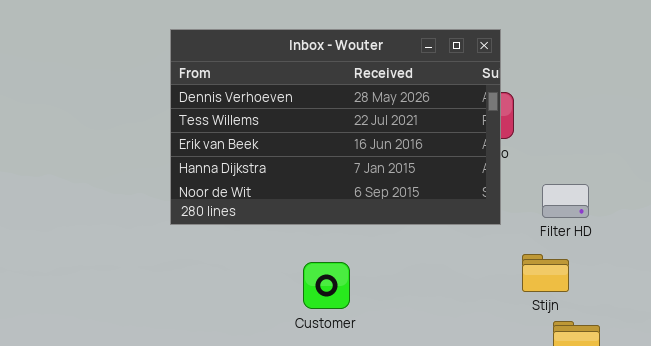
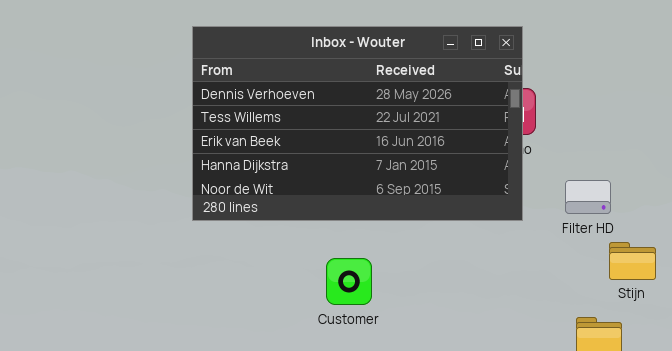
Stijn: [522,254,569,292] -> [609,242,656,280], moved

